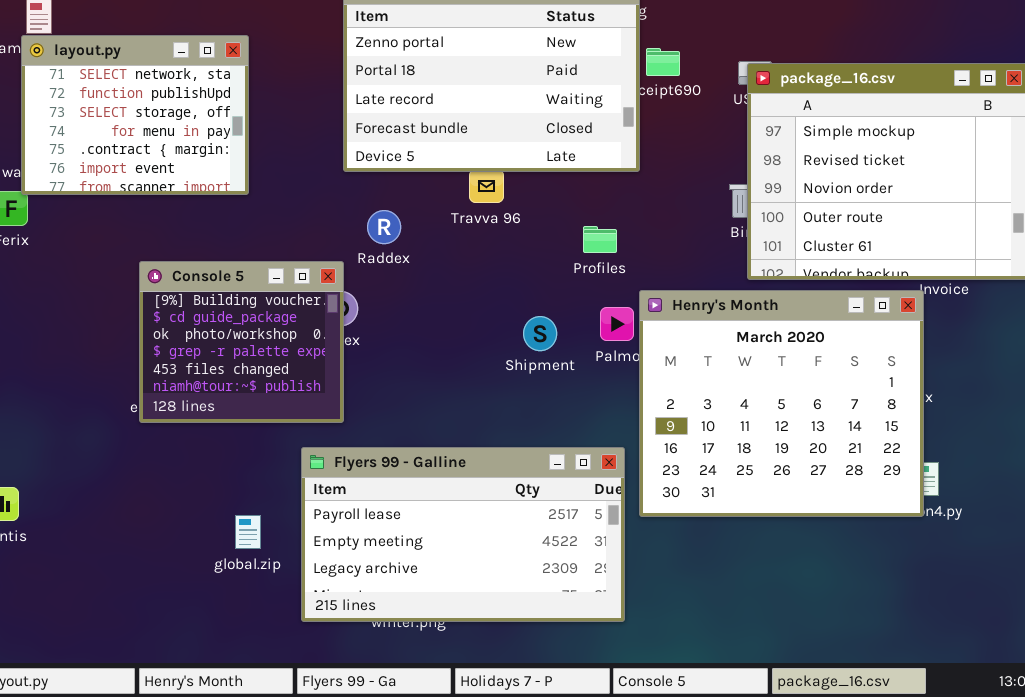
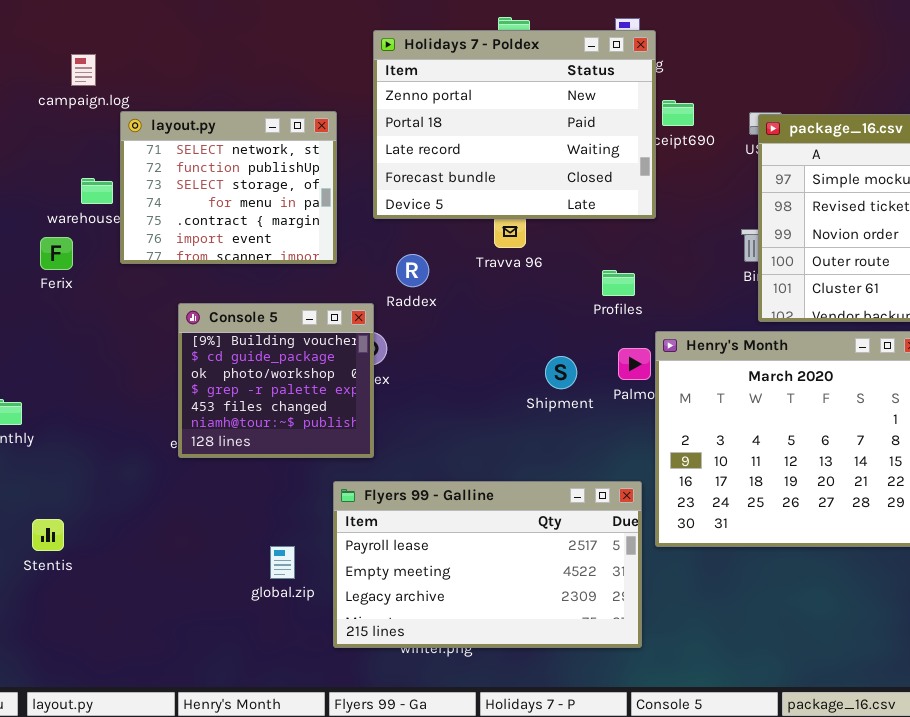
layout.py: [21,35,249,195] -> [120,111,337,264], moved

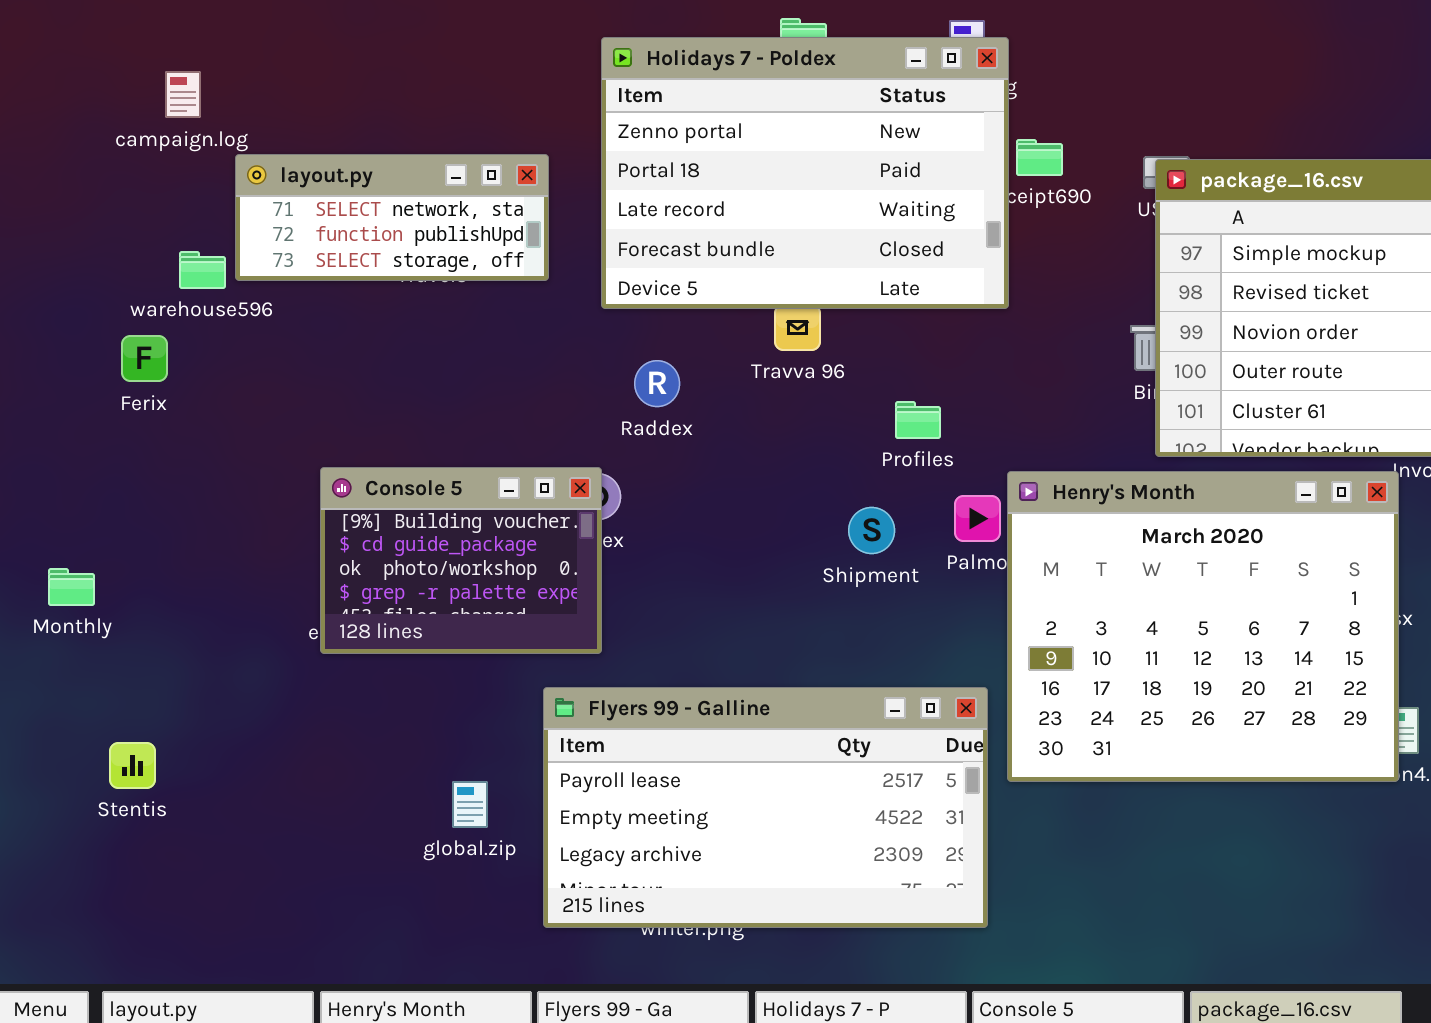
layout.py: [120,111,337,264] -> [235,154,549,281], resized
Profiles: [602,270,635,296] -> [895,401,941,439], moved
Console 5: [178,303,374,458] -> [320,467,602,654], resized

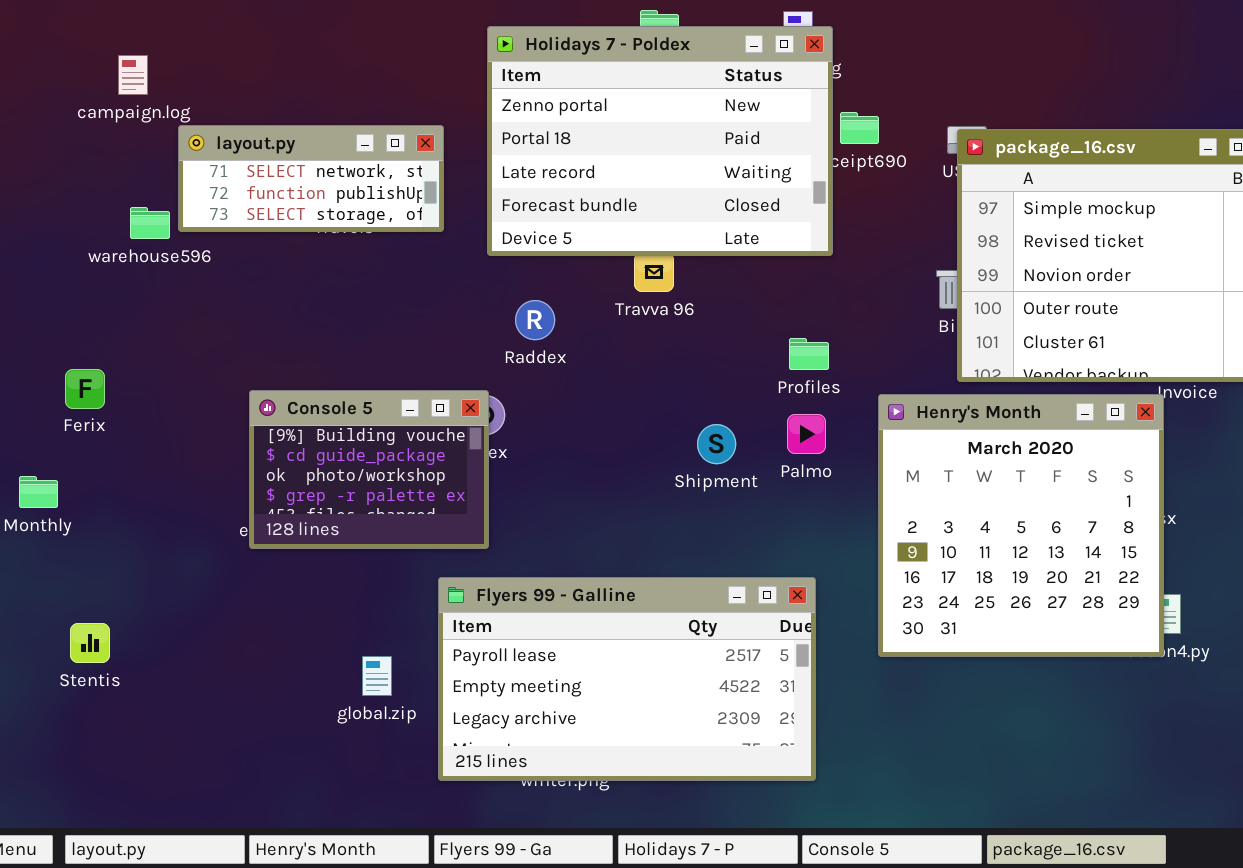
Ferix: [121,335,168,382] -> [65,369,105,409], moved
Profiles: [895,401,941,439] -> [789,338,829,370], moved
Henry's Month: [1007,471,1399,782] -> [878,394,1164,657], resized

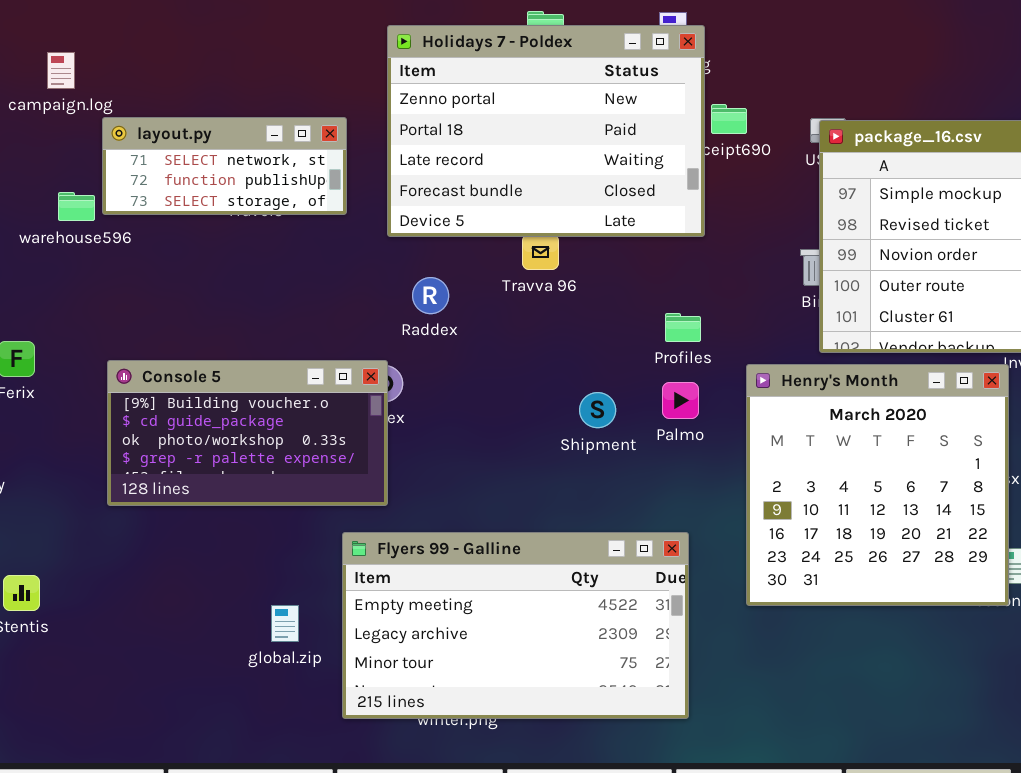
Console 5: [249,390,489,549] -> [107,360,388,506], resized
Flyers 99 - Galline: [438,577,816,781] -> [342,532,689,719], scrolled down 1 row

